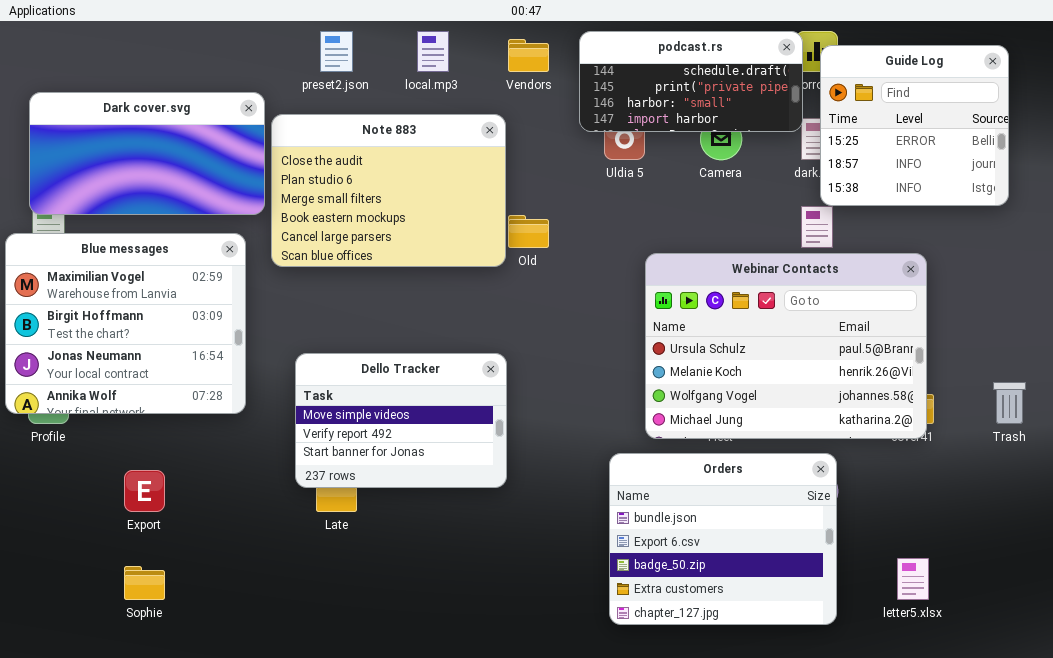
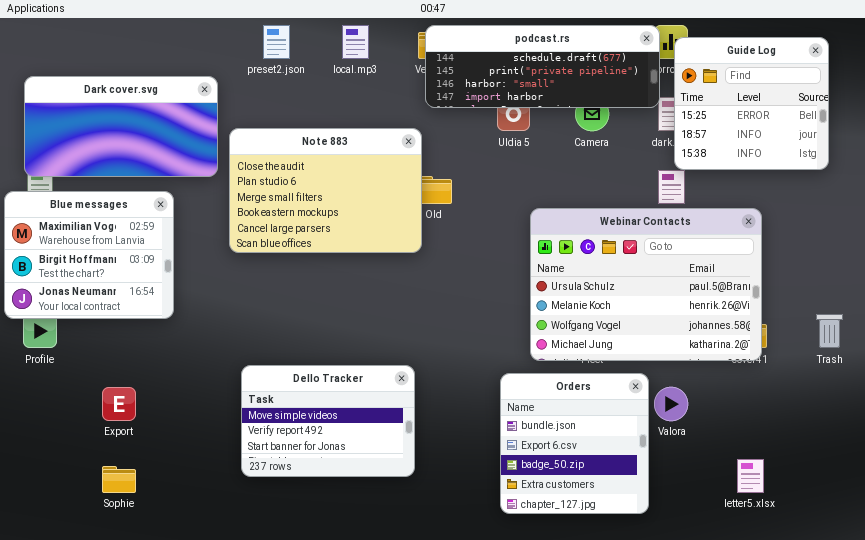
podcast.rs: [579,31,803,132] -> [425,25,660,108], resized
Note 883: [271,114,506,267] -> [229,128,422,253], moved
Blue messages: [5,233,246,414] -> [4,191,174,319], resized
Dello Tracker: [295,353,507,488] -> [241,365,415,477], moved
Orders: [609,453,837,625] -> [500,373,649,514], resized

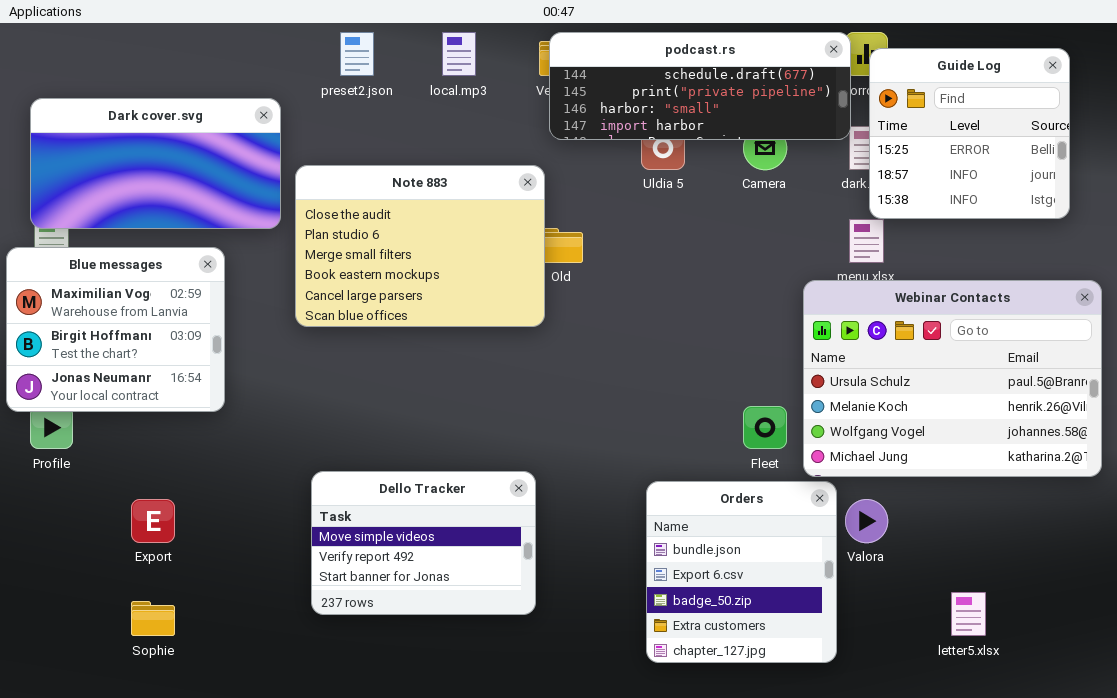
Webinar Contacts: [530,208,762,361] -> [803,280,1102,477], moved

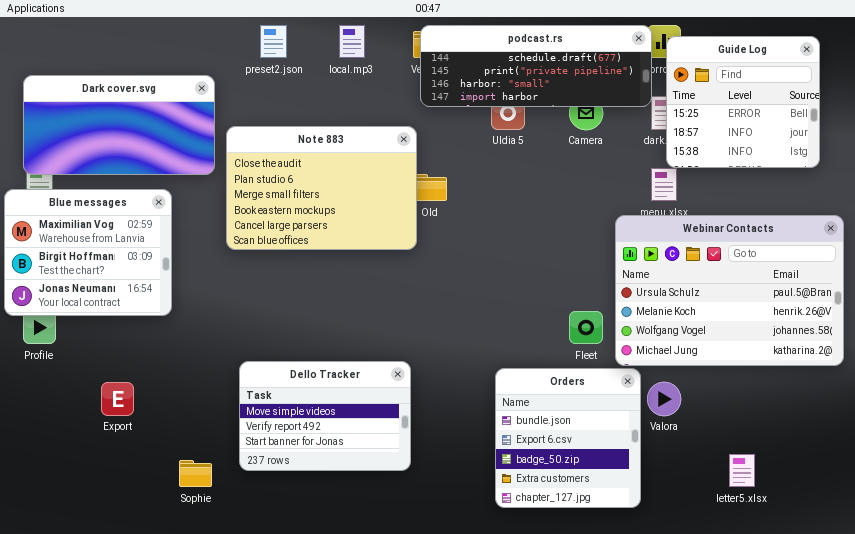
Sophie: [131,601,175,636] -> [179,460,212,487], moved

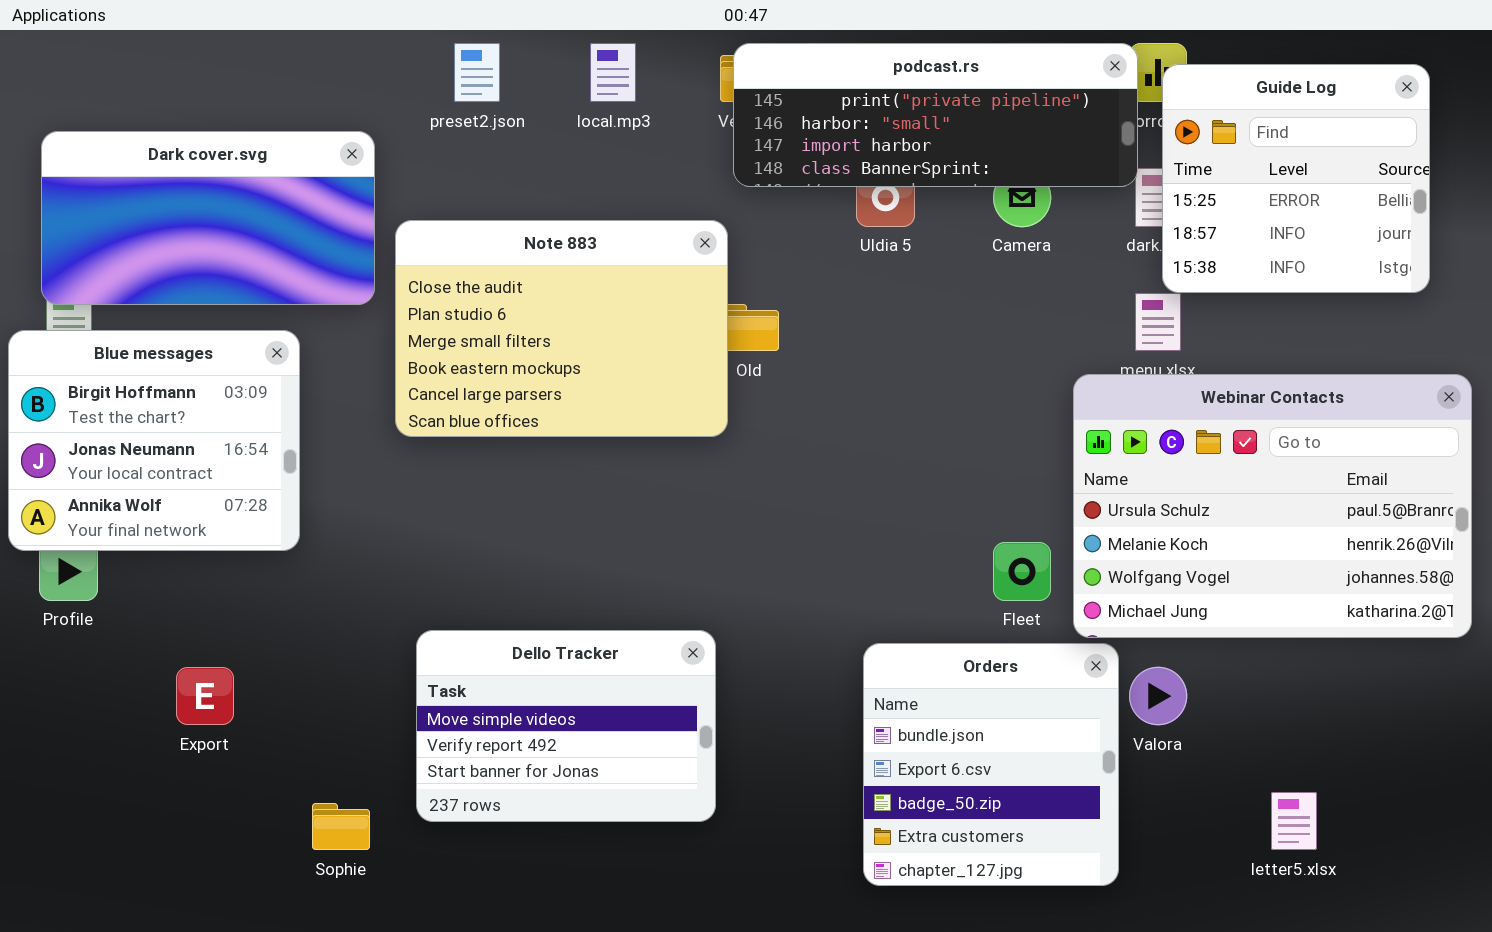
podcast.rs: [420,25,652,107] -> [733,43,1138,187], scrolled down 1 row
Blue messages: [4,189,172,316] -> [8,330,300,551], scrolled down 1 row

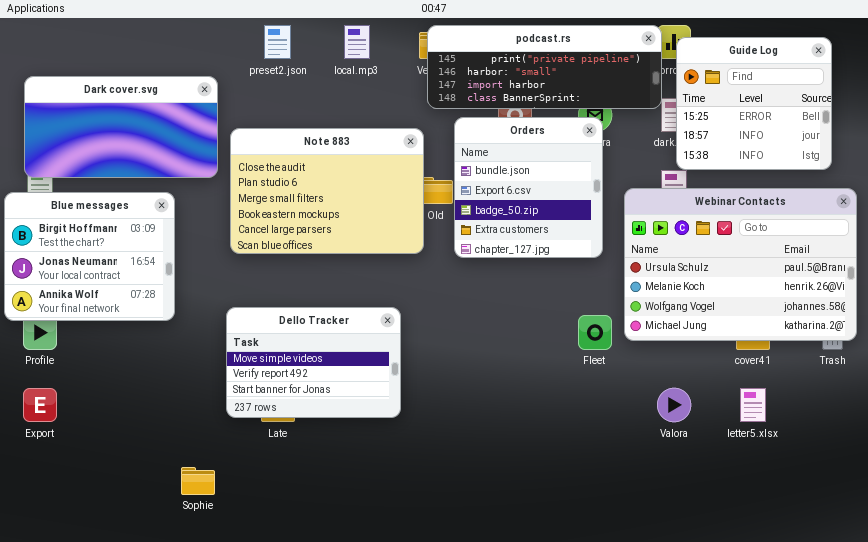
Webinar Contacts: [1073,374,1472,638] -> [624,188,857,341], moved
Dello Tracker: [416,630,716,822] -> [226,307,401,418], moved
Orders: [863,643,1119,886] -> [454,117,603,258], moved
Export: [176,667,234,725] -> [23,388,57,422], moved
letter5.xlsx: [1271,792,1317,850] -> [740,388,766,422], moved

